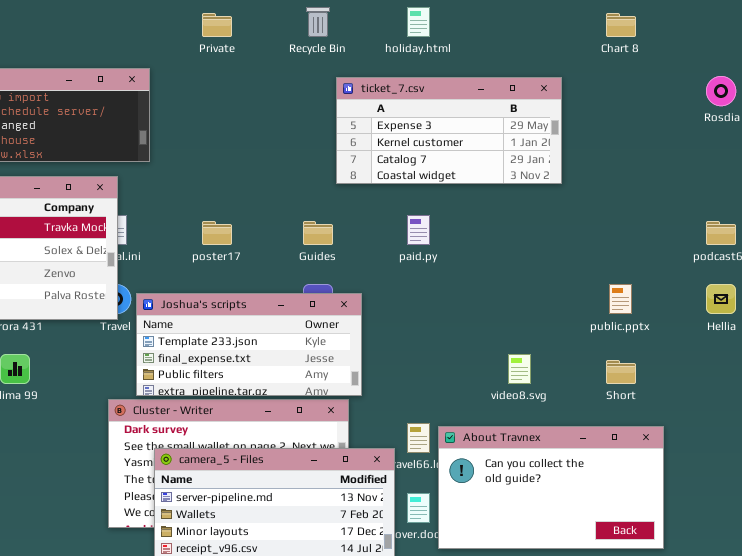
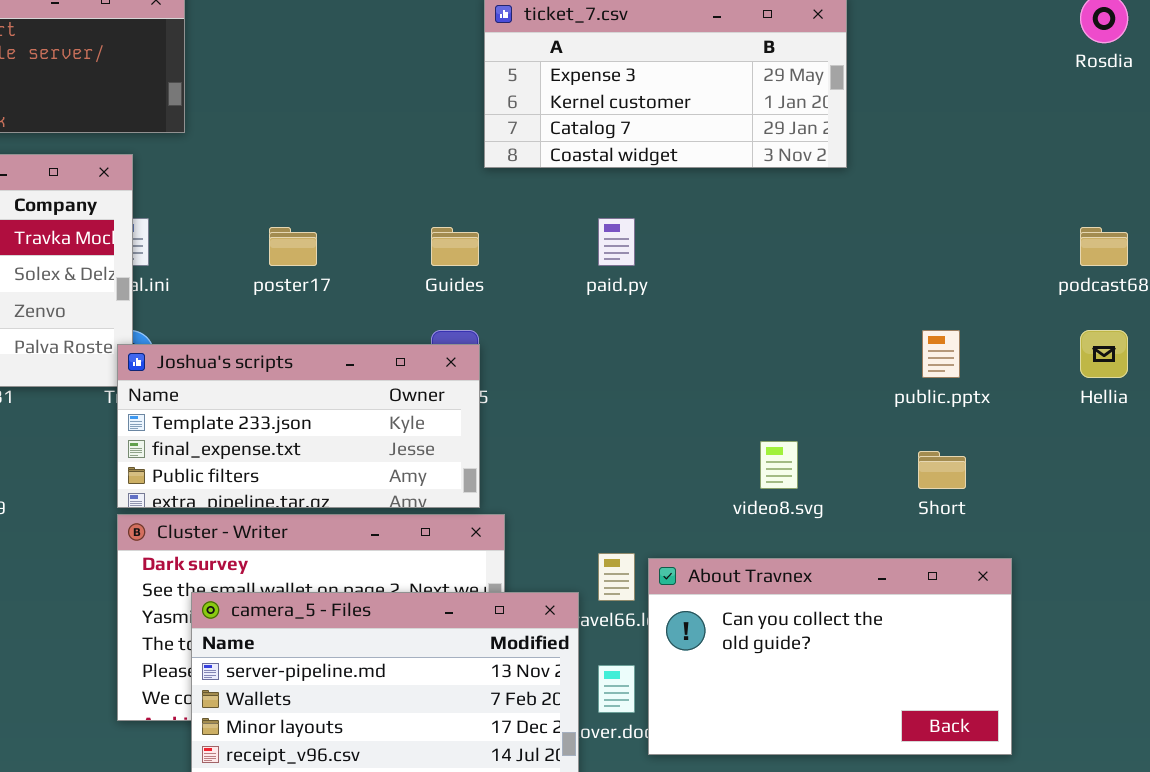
Joshua's scripts: [136,293,362,396] -> [117,344,480,508], moved

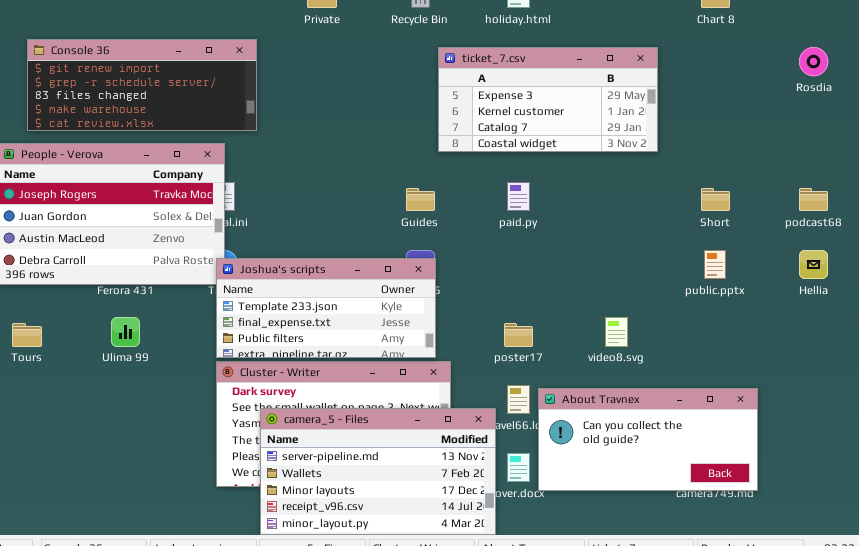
poster17: [269,227,317,266] -> [504,323,533,347], moved
Short: [918,451,966,489] -> [701,188,730,211], moved
About Travnex: [648,558,1012,755] -> [538,388,758,491], resized

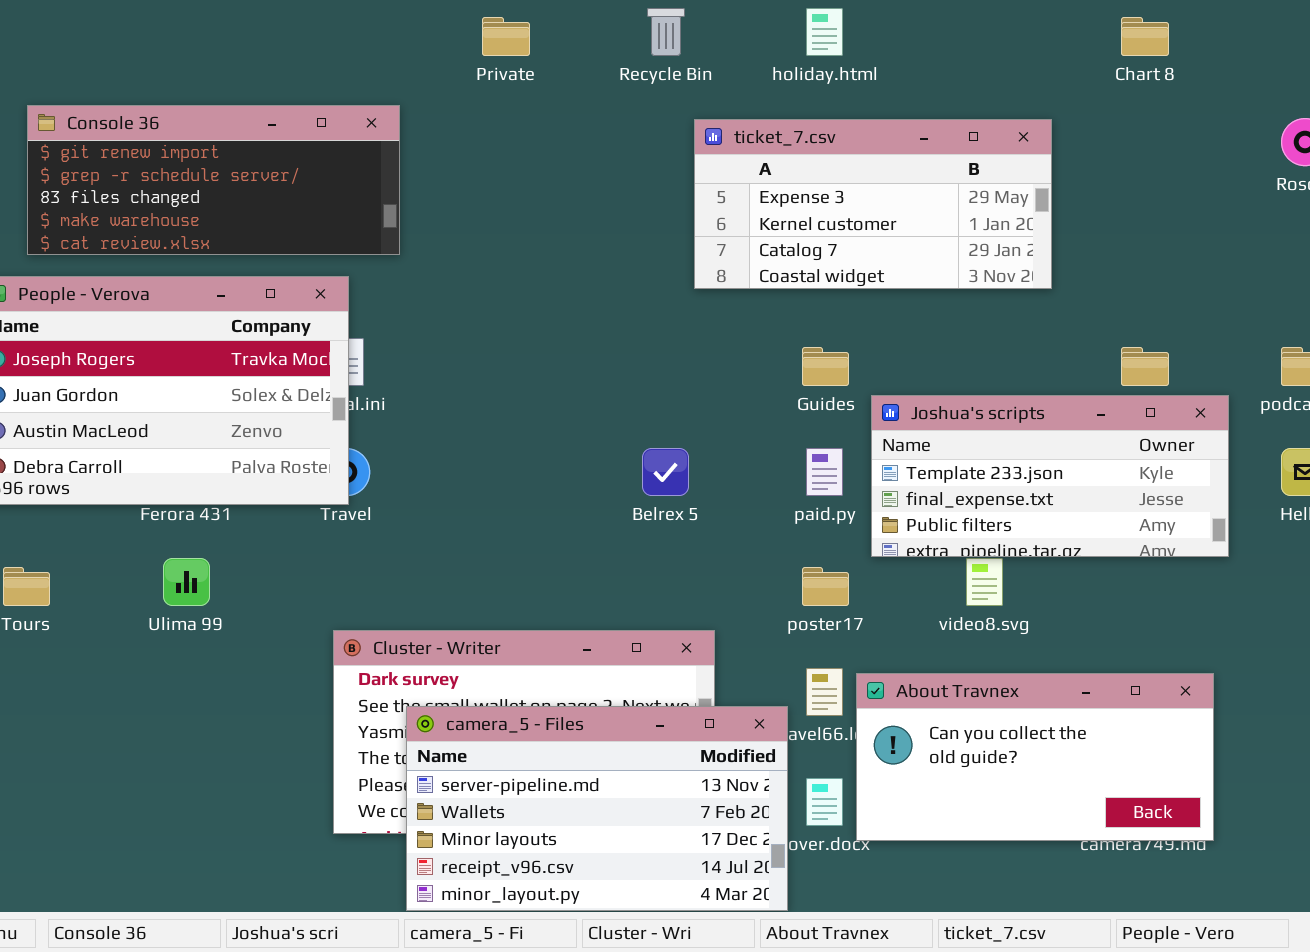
paid.py: [507,182,530,211] -> [806,448,843,496], moved
Guides: [406,188,435,211] -> [802,347,849,386], moved
Joshua's scripts: [216,258,436,358] -> [871,395,1229,557], moved

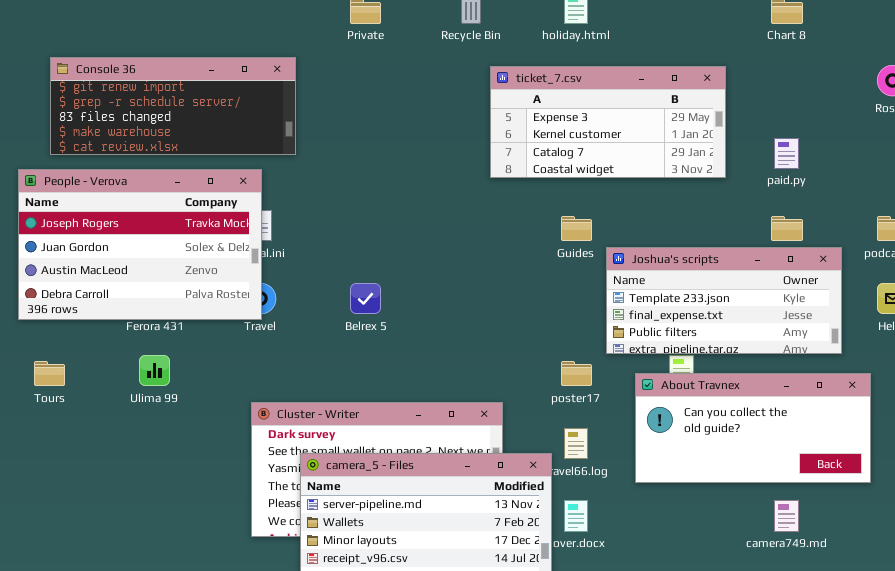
Belrex 5: [642,448,689,496] -> [350,283,381,314], moved
paid.py: [806,448,843,496] -> [774,138,799,169], moved
About Travnex: [856,673,1214,841] -> [635,373,871,483], moved

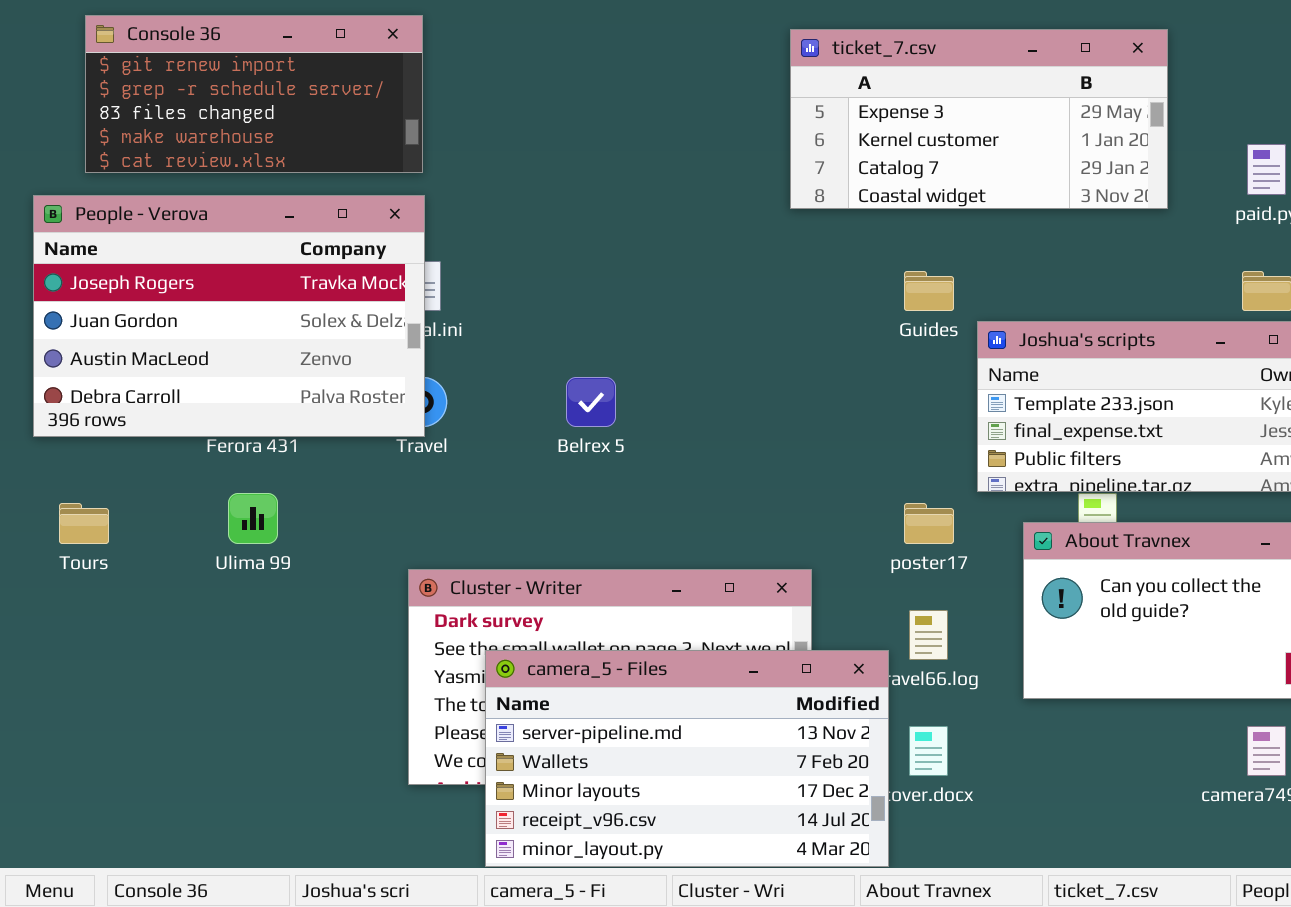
Console 36: [50,57,296,155] -> [85,15,423,173], resized

